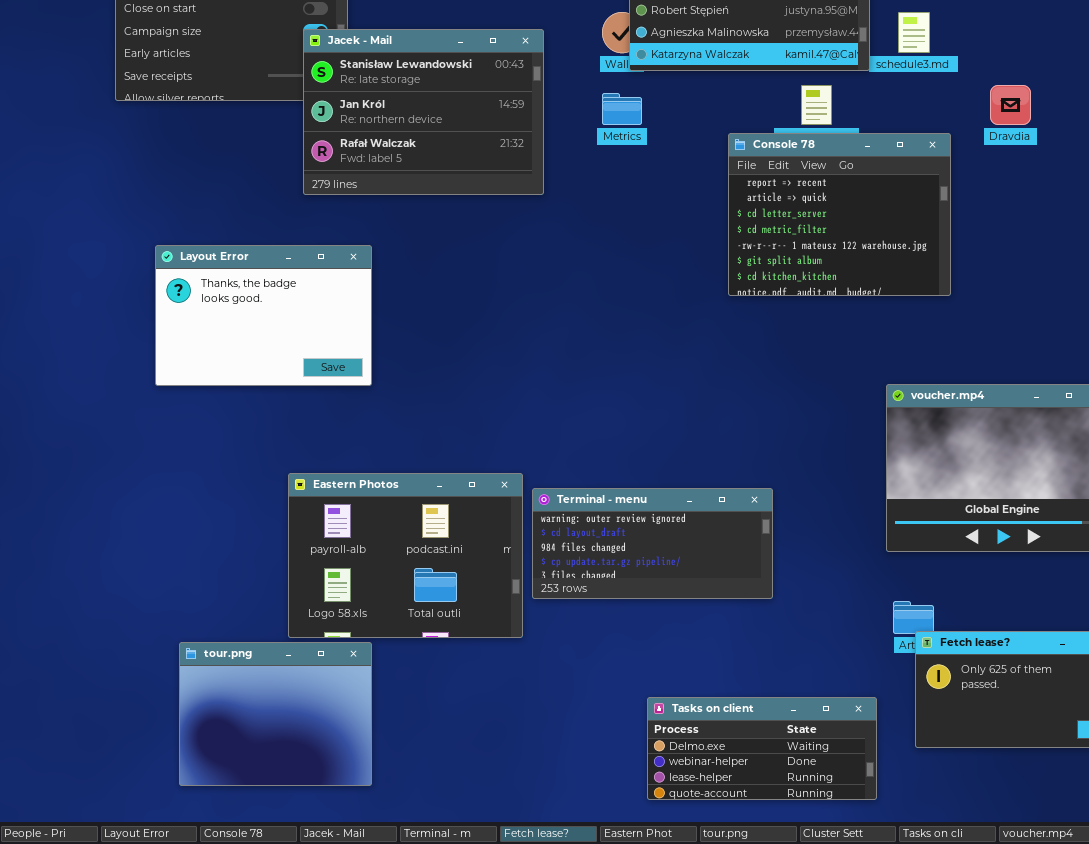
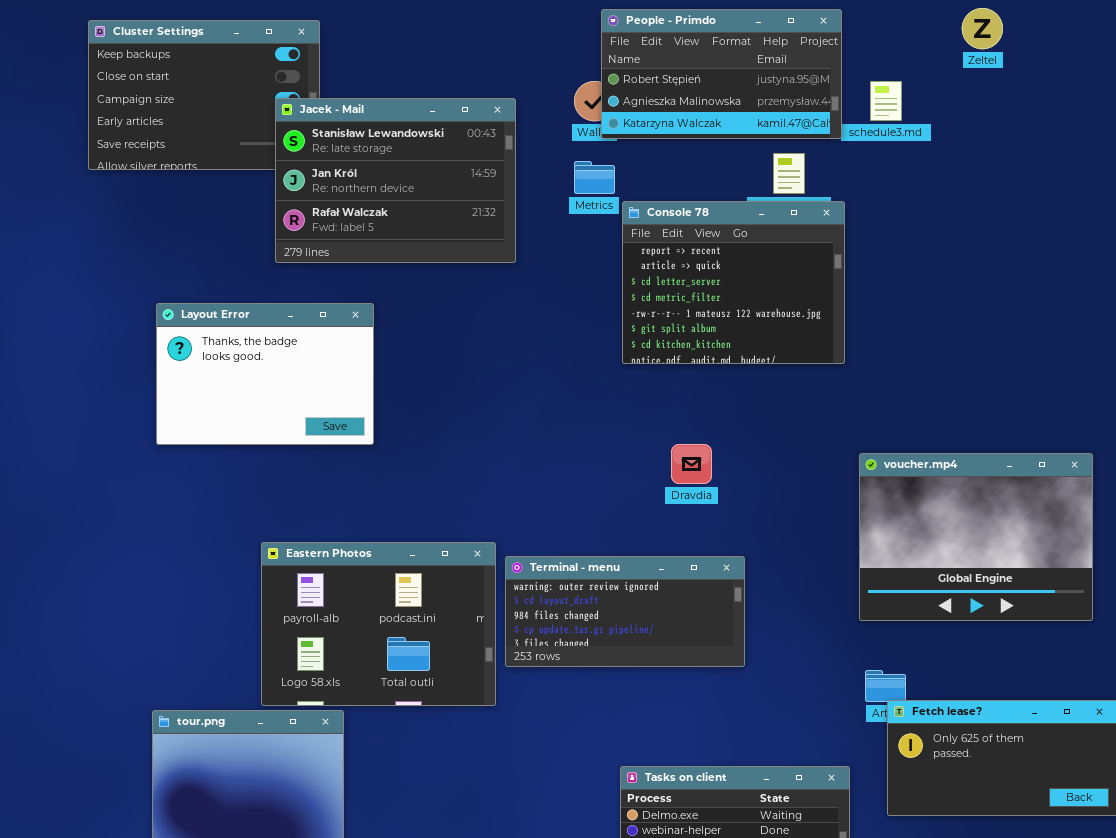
Dravdia: [990,85,1031,125] -> [671,444,712,484], moved
Console 78: [728,133,951,296] -> [622,201,845,364], moved
Layout Error: [155,245,372,386] -> [156,303,374,445], moved

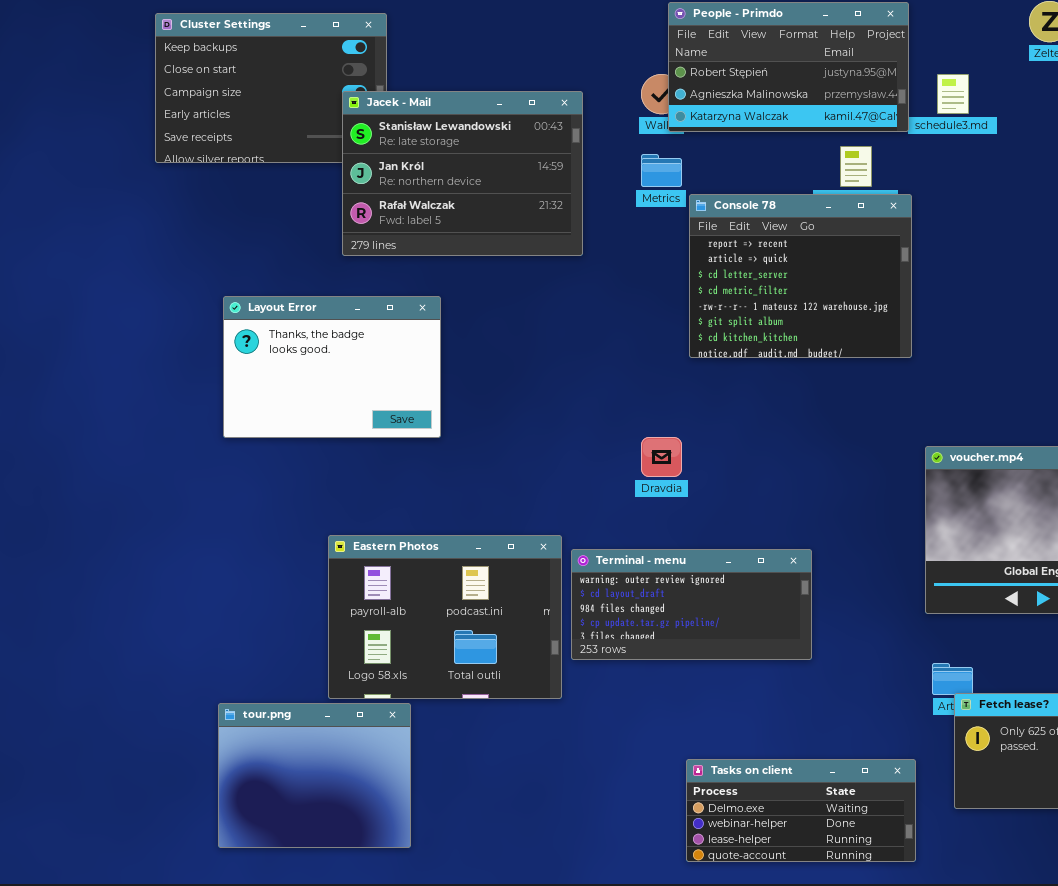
Dravdia: [671,444,712,484] -> [641,437,682,477], moved

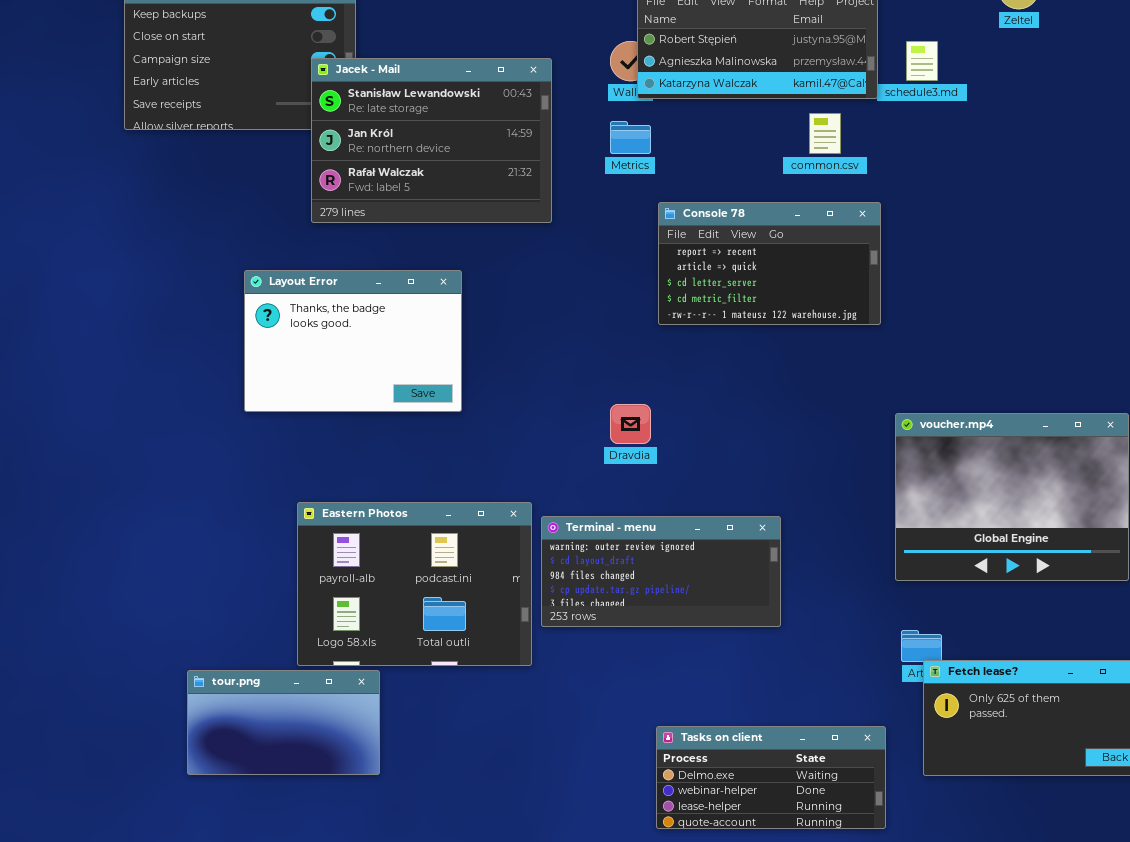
Console 78: [689,194,912,358] -> [658,202,881,325], resized
Layout Error: [223,296,441,438] -> [244,270,462,412], moved
tour.png: [218,703,411,848] -> [187,670,380,775], resized

